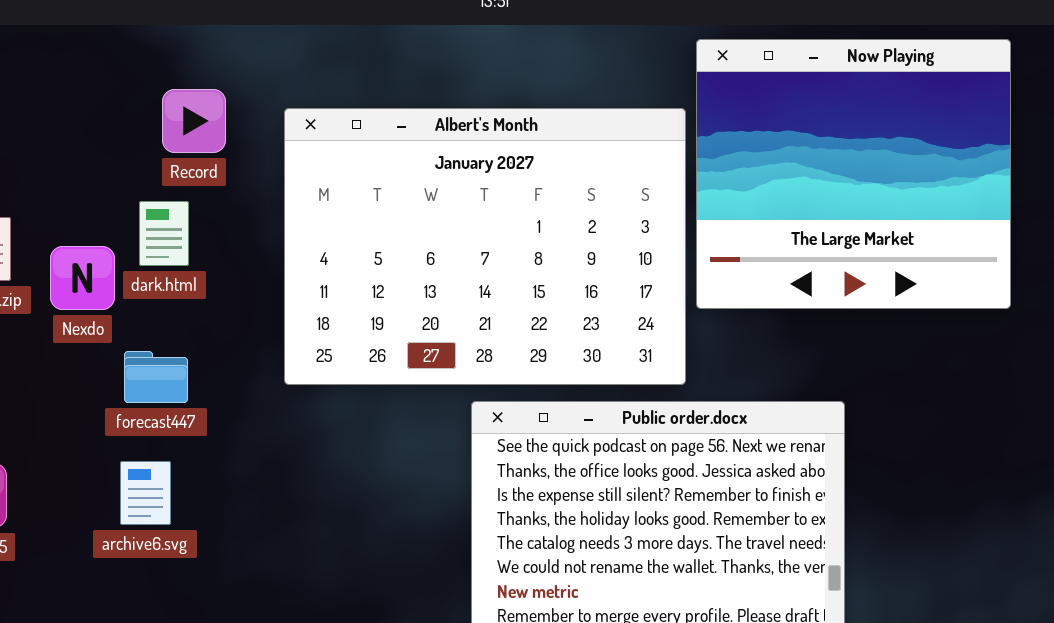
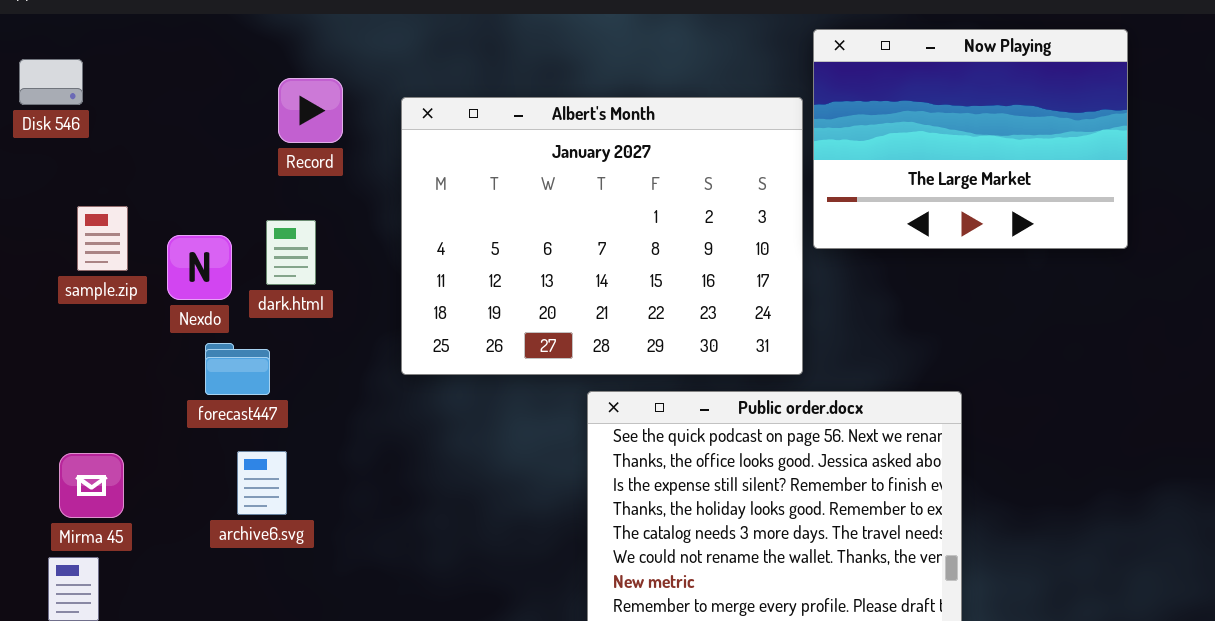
Now Playing: [696,39,1011,309] -> [813,29,1128,249], resized
dark.html: [139,201,189,266] -> [266,220,316,285], moved
forecast447: [124,351,188,403] -> [205,343,270,395], moved

